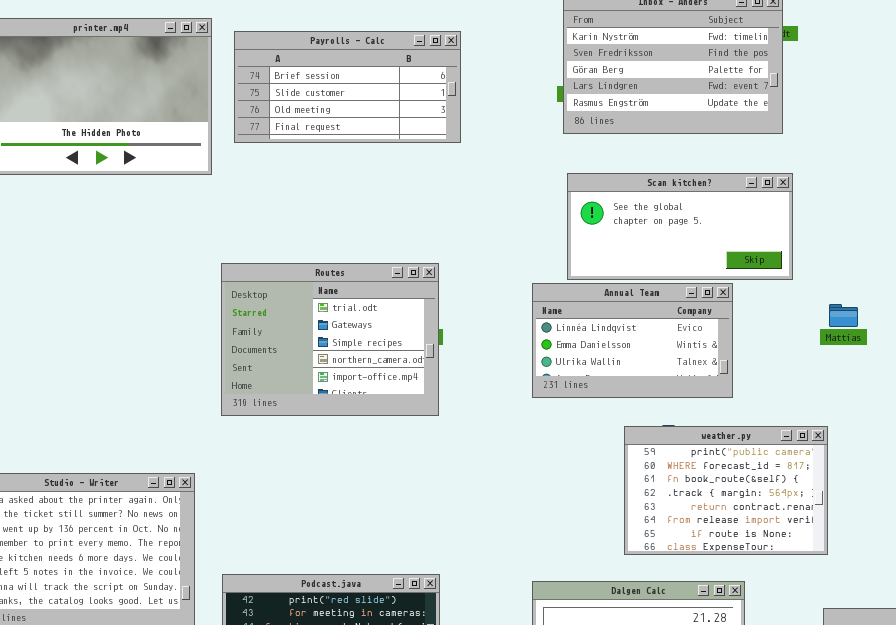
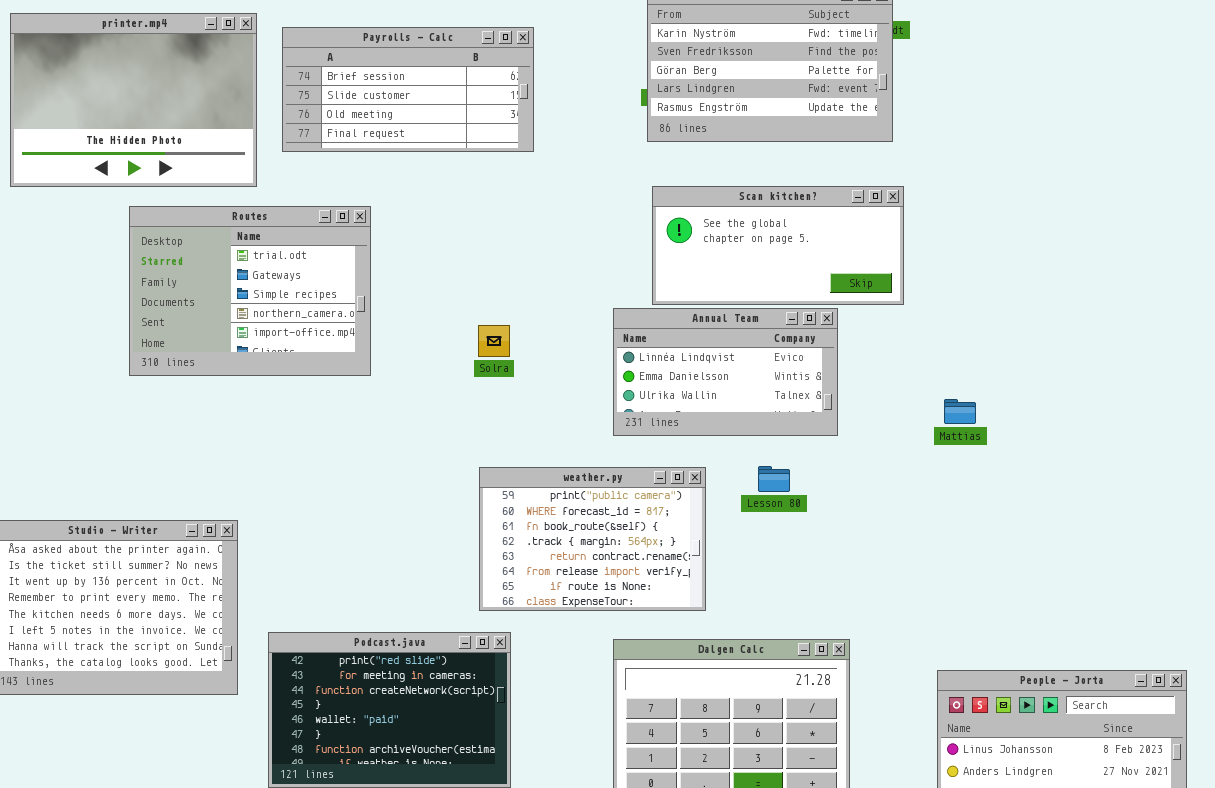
Routes: [221,263,439,416] -> [129,206,371,376], moved
Mattias: [829,304,858,327] -> [944,399,976,424], moved
weather.py: [624,426,828,555] -> [479,467,706,611], moved

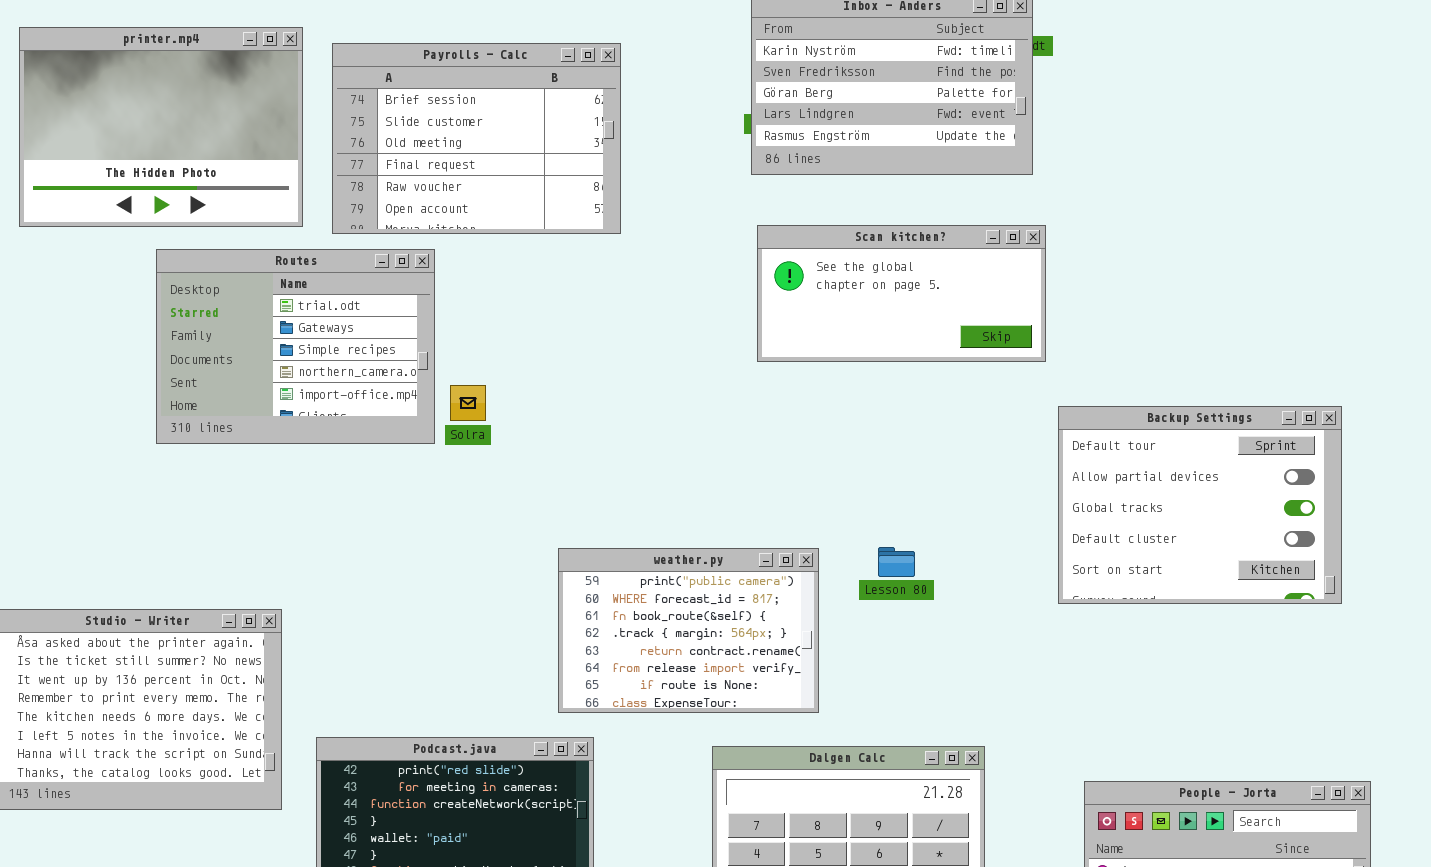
Payrolls - Calc: [282,27,534,152] -> [332,43,621,234], resized
Annual Team: [613,308,838,436] -> none, closed
Solra: [478,325,510,357] -> [450,385,486,421], moved
Backup Settings: none -> [1058,406,1342,604], opened

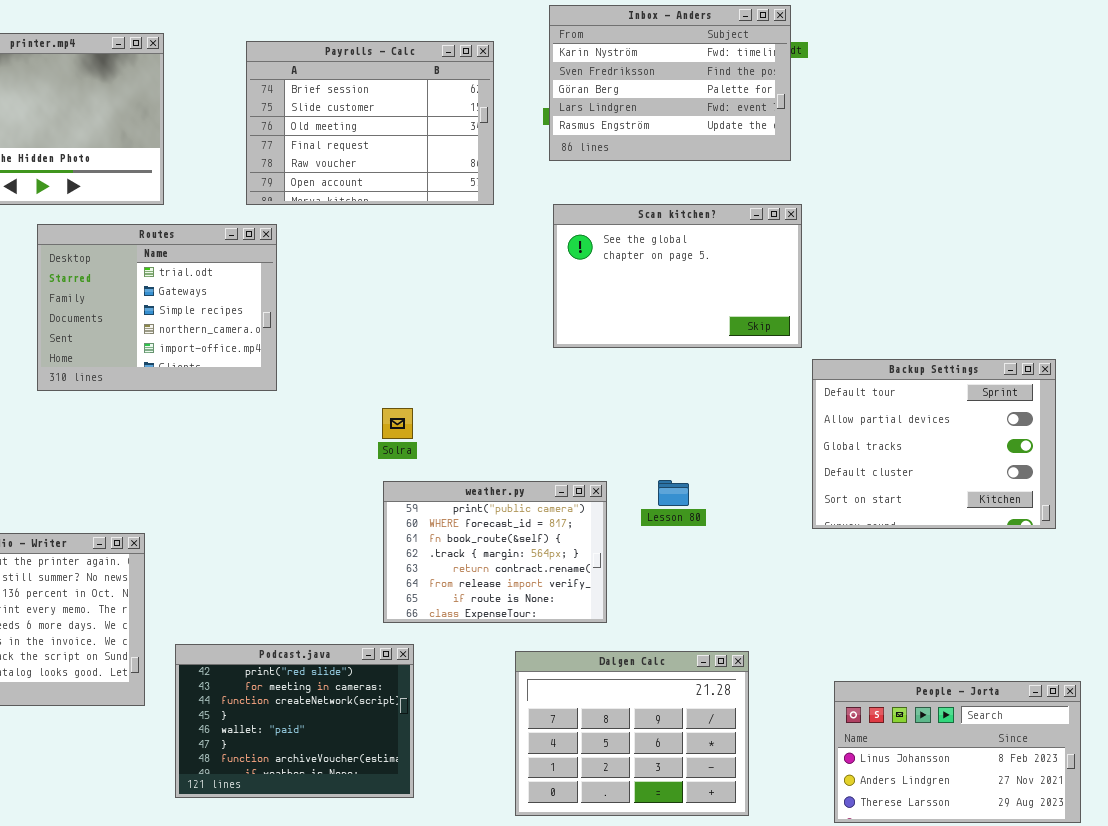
Payrolls - Calc: [332,43,621,234] -> [246,41,494,205], moved
Scan kitchen?: [757,225,1046,362] -> [553,204,802,348], resized
Solra: [450,385,486,421] -> [382,408,413,439], moved

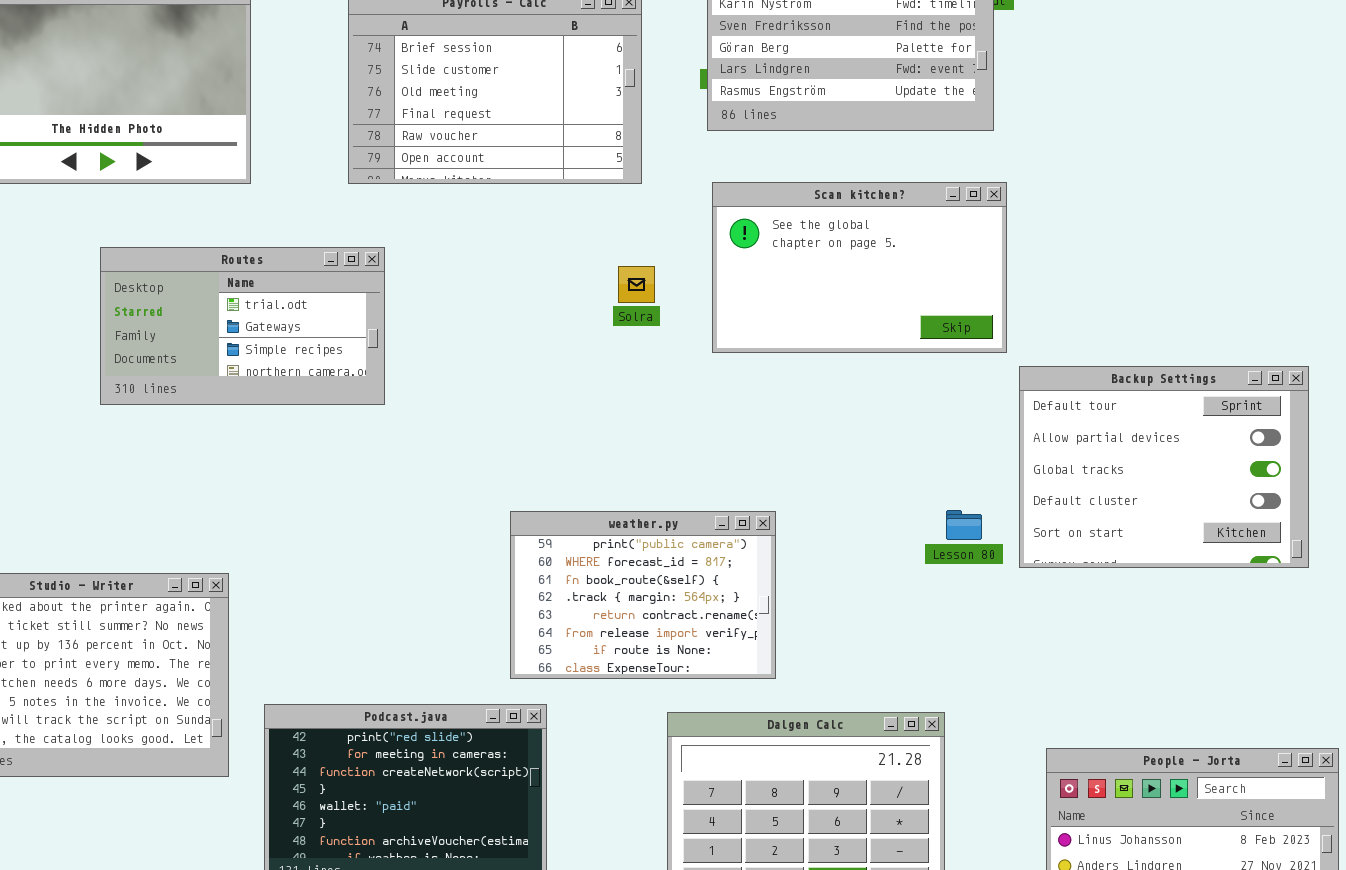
Routes: [37,224,277,391] -> [100,247,385,405], resized
Solra: [382,408,413,439] -> [618,266,655,303], moved
Lesson 80: [658,480,689,506] -> [946,510,982,540], moved

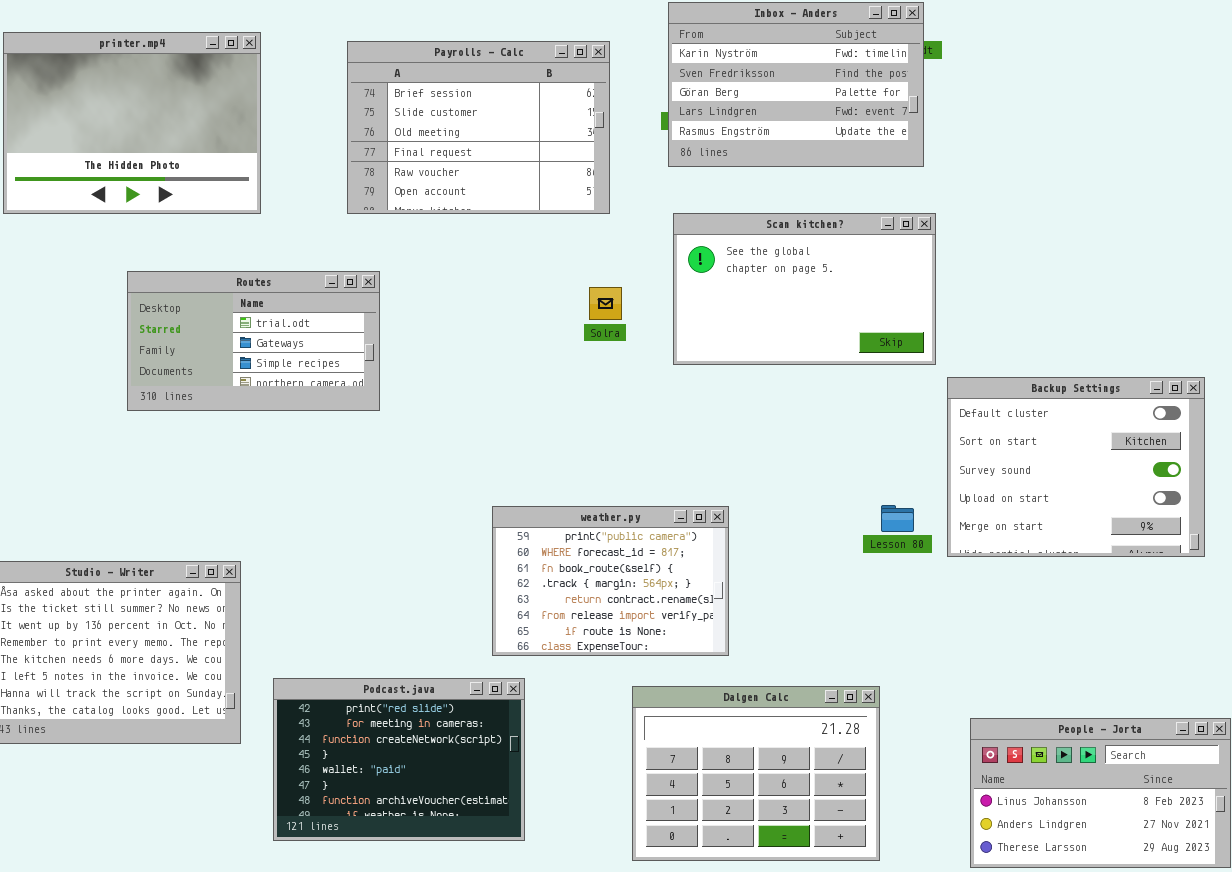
Backup Settings: [1019,366,1309,568] -> [947,377,1205,557], scrolled down 3 rows

